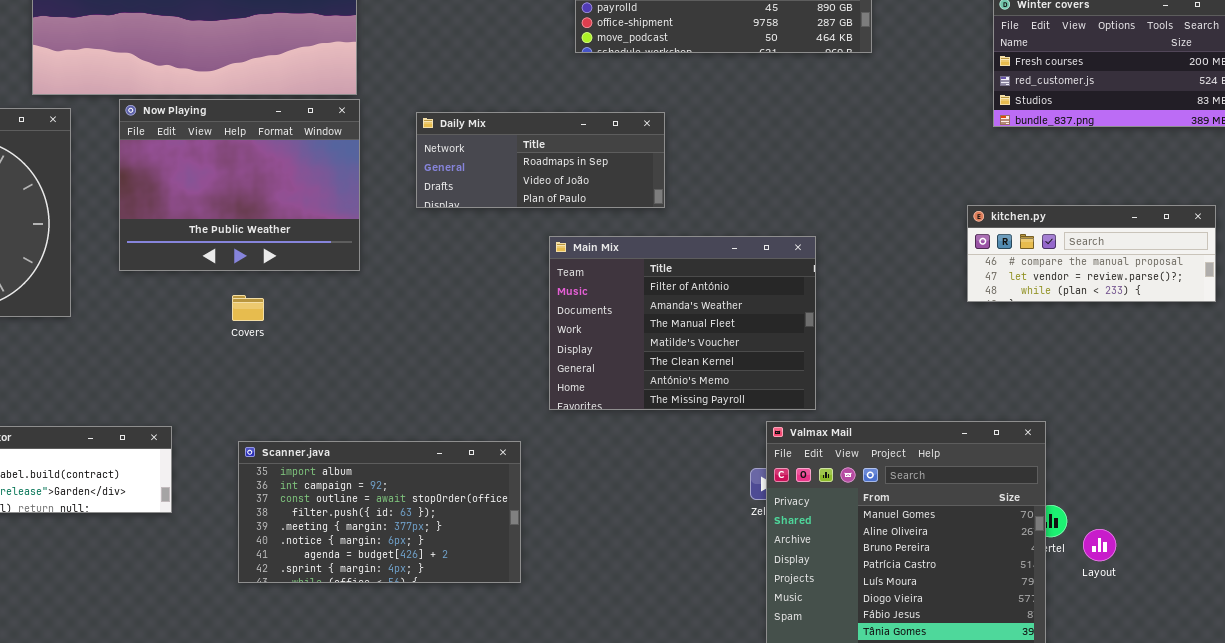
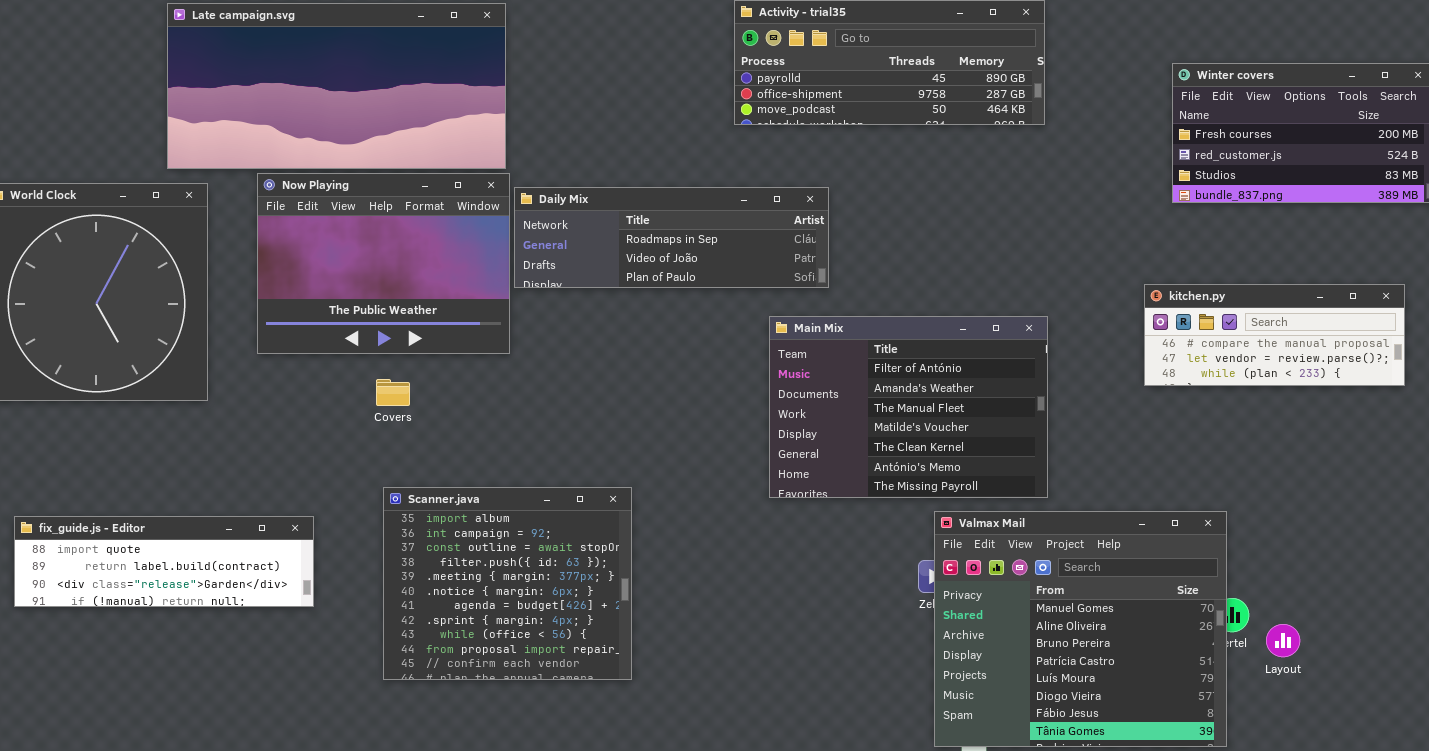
Daily Mix: [416,112,665,208] -> [514,187,829,288], resized
Main Mix: [549,236,816,410] -> [769,316,1048,498], moved
Scanner.java: [238,441,521,583] -> [383,487,632,680], resized

